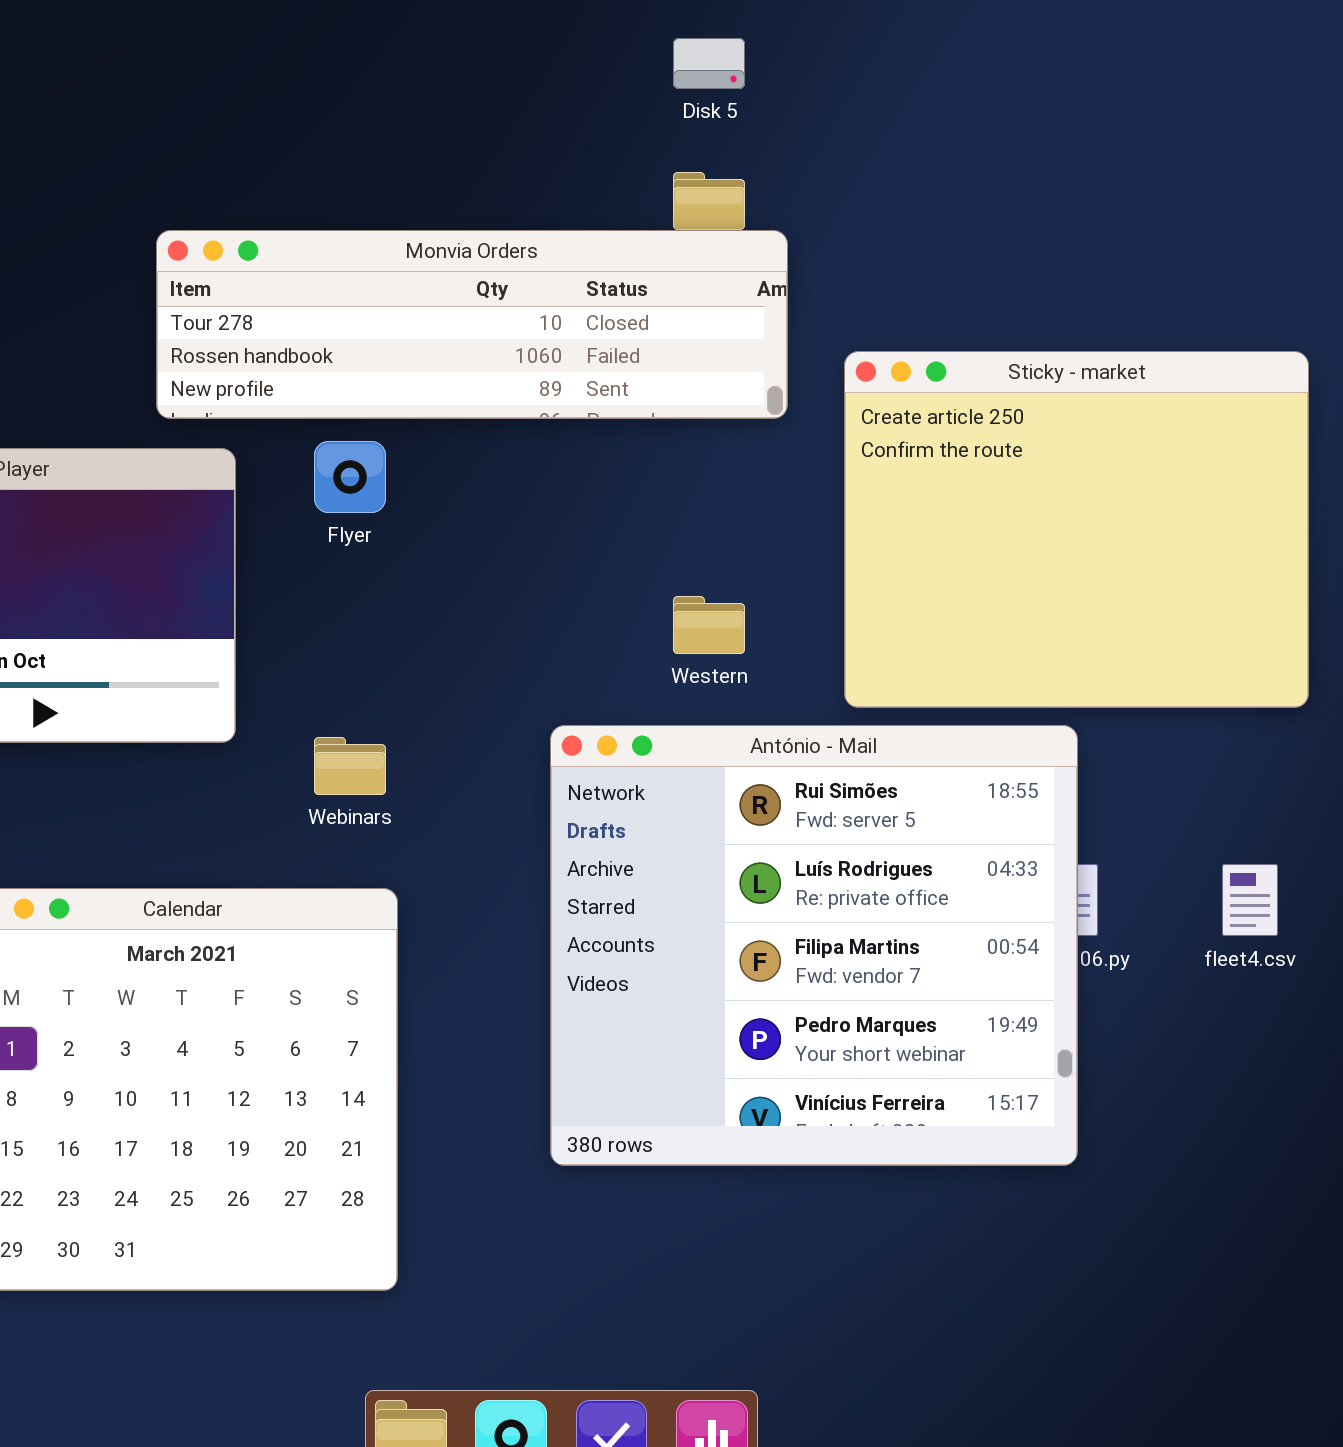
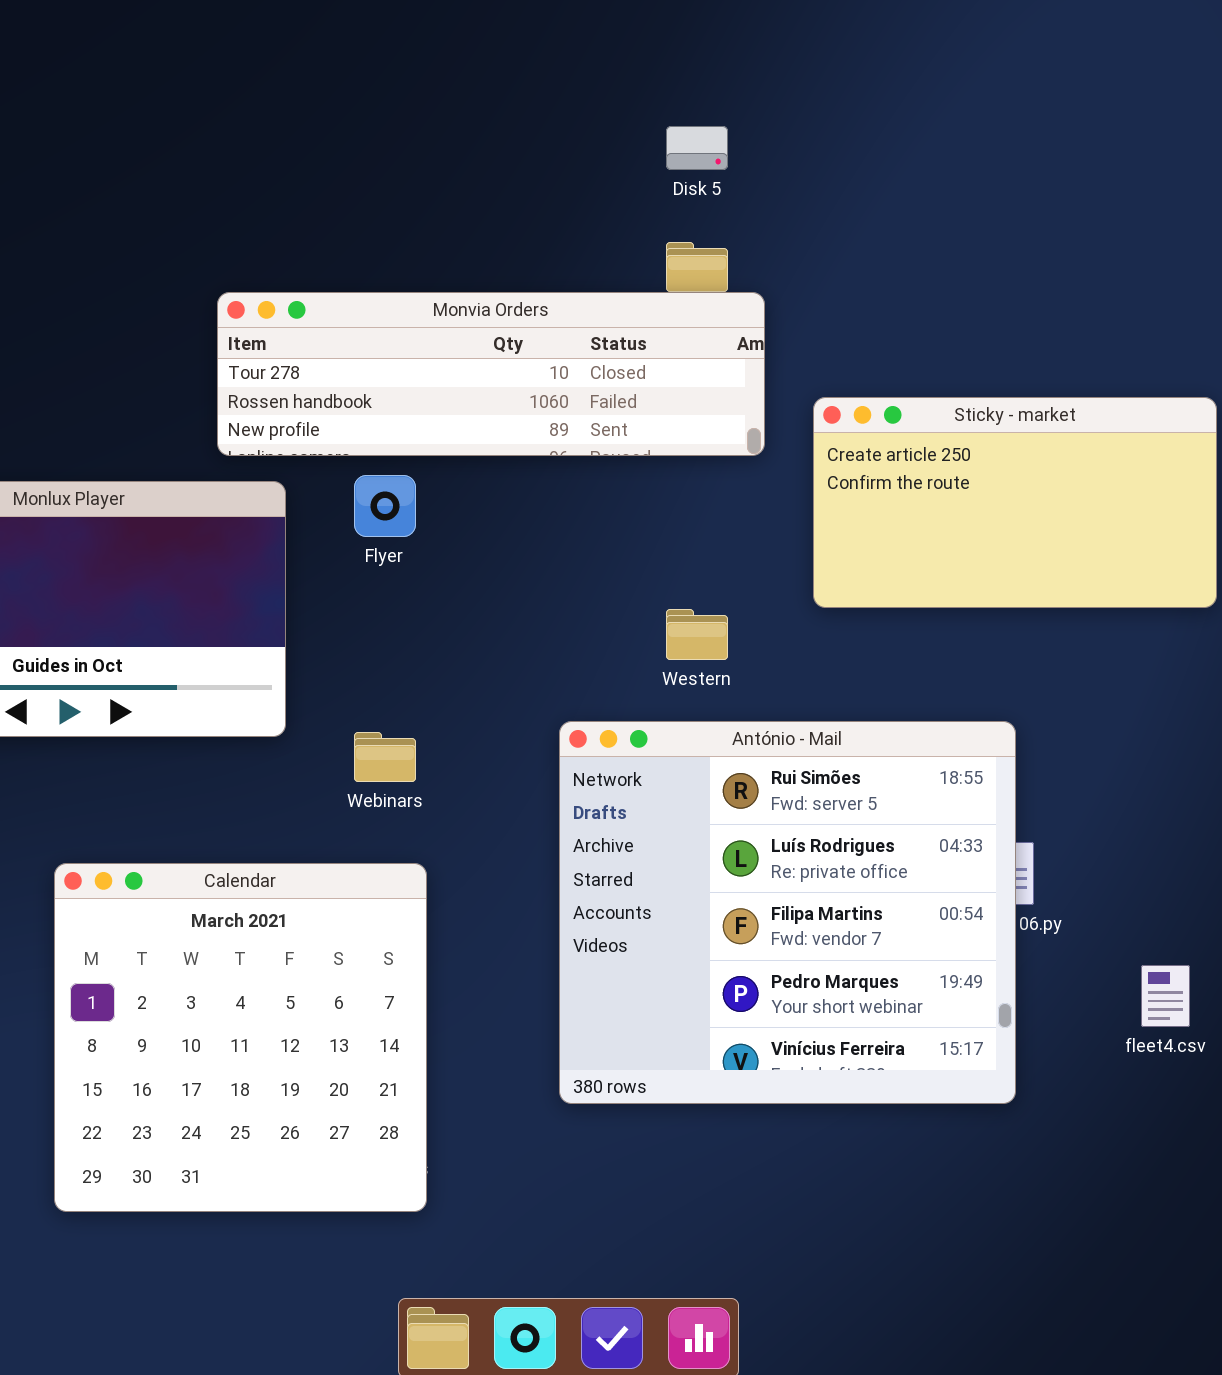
Sticky - market: [844,351,1309,708] -> [813,397,1217,608], resized
fleet4.csv: [1222,864,1278,936] -> [1141,965,1190,1027], moved

